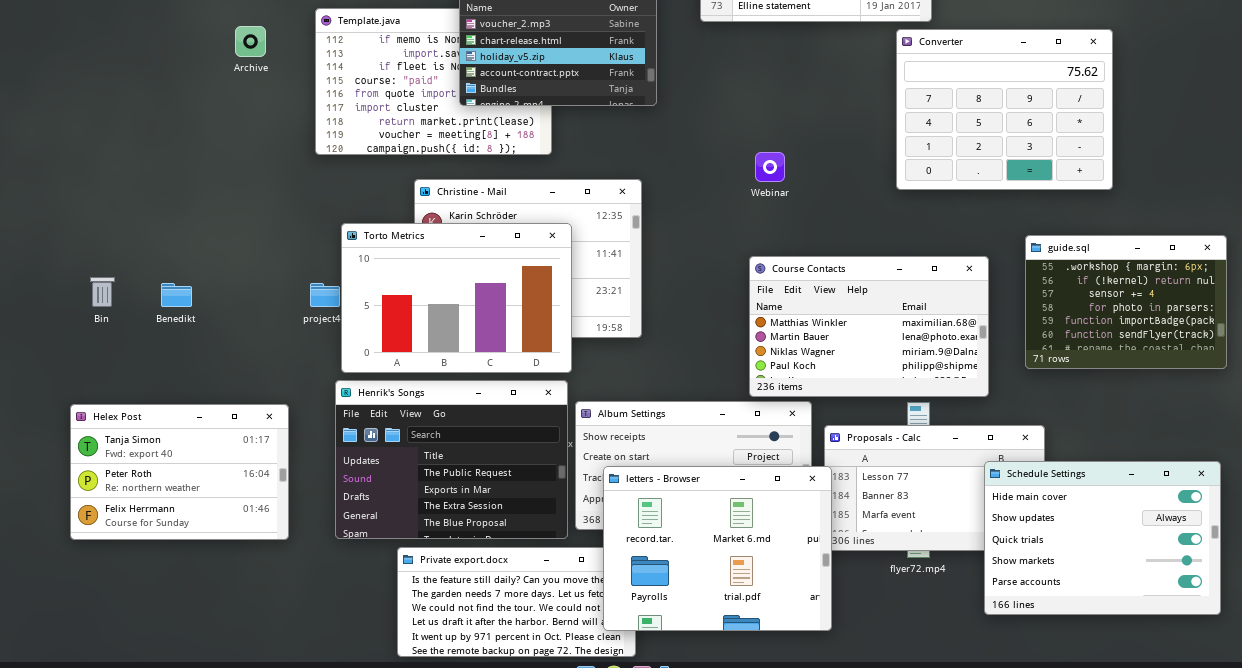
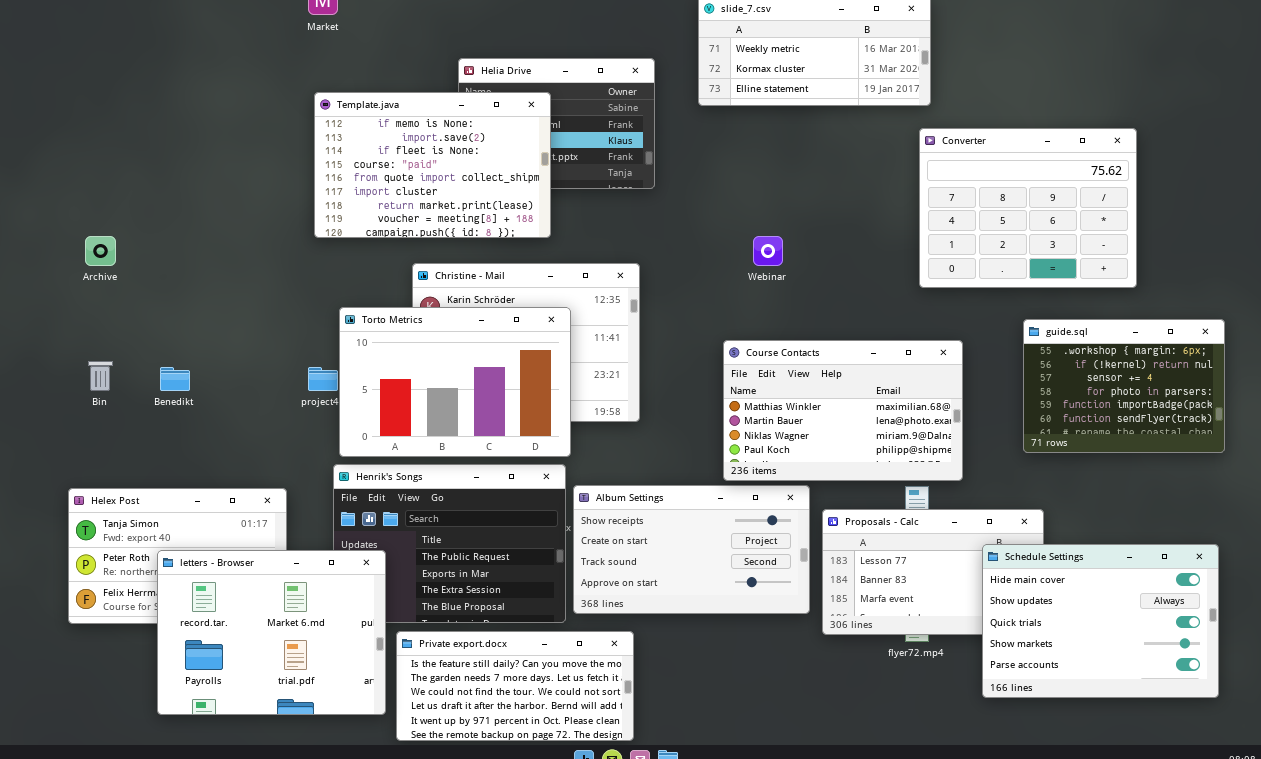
Template.java: [315,8,552,155] -> [314,92,551,238], raised
Archive: [235,26,266,57] -> [85,236,116,266], moved
Converter: [896,29,1113,190] -> [919,128,1137,288], moved
Course Contacts: [749,256,989,397] -> [723,340,963,481], moved
letters - Browser: [603,466,832,631] -> [157,550,386,715], moved

